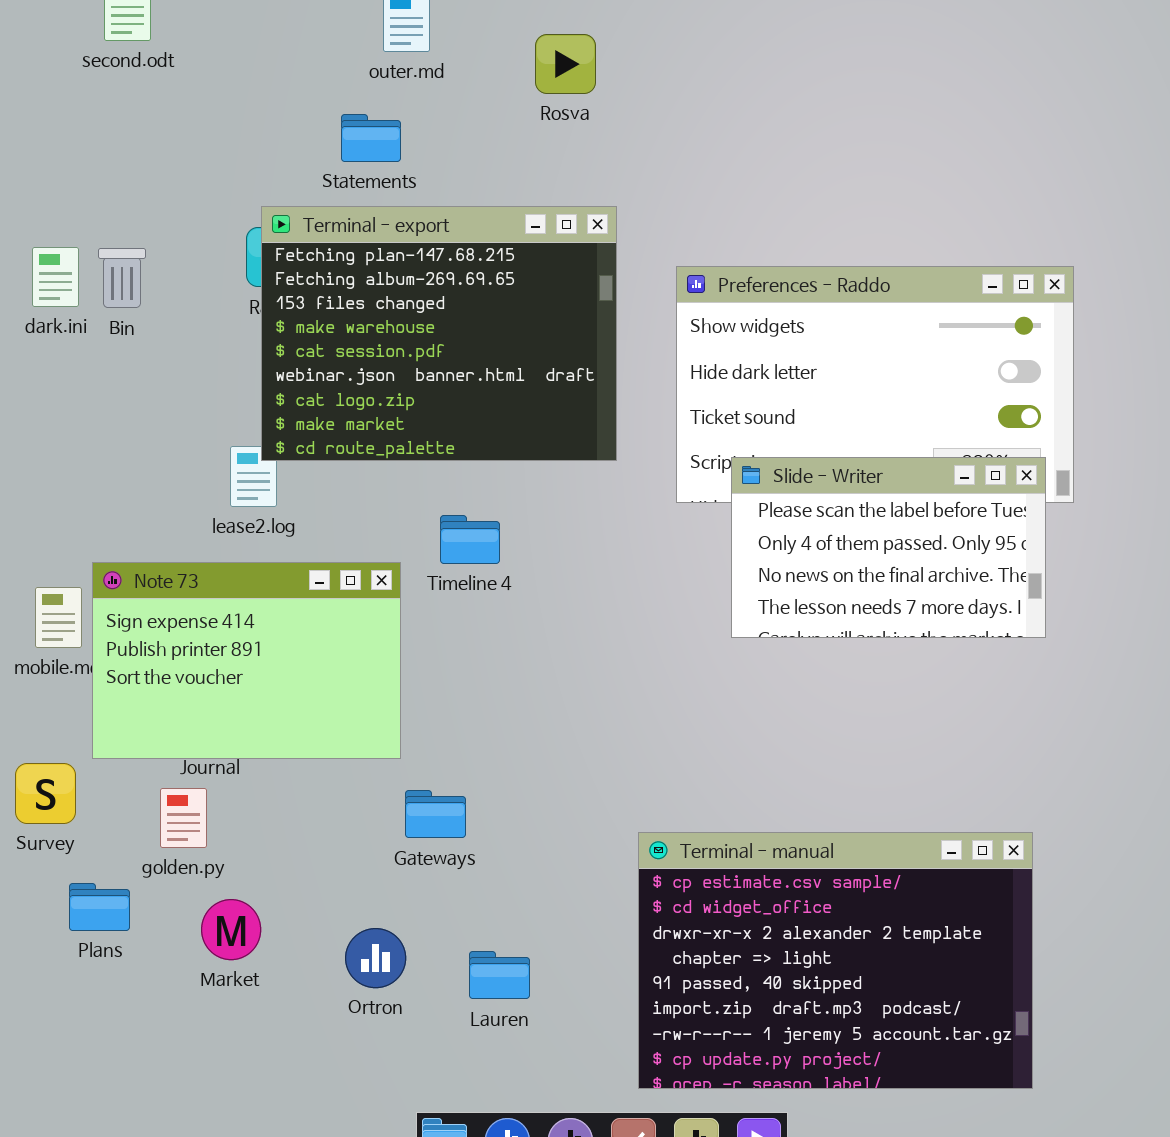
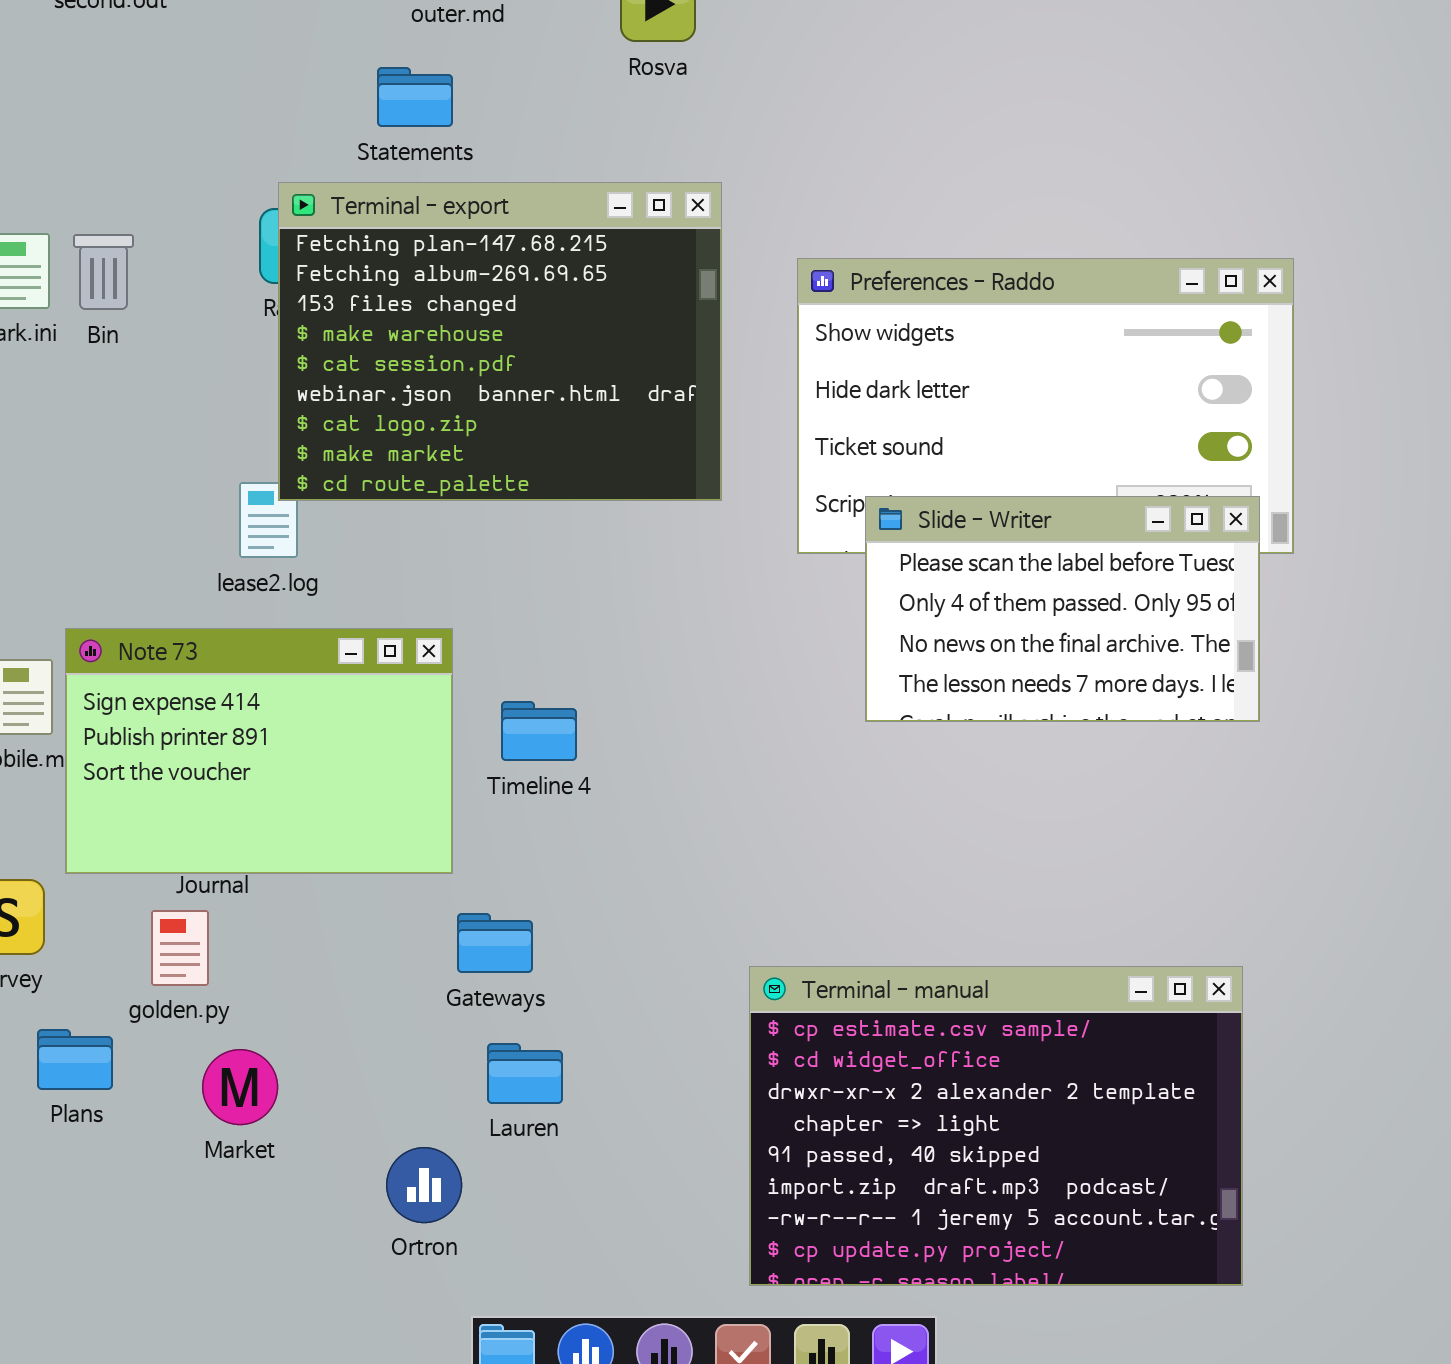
Timeline 4: [440,515,500,564] -> [501,701,577,761], moved
Ortron: [345,928,406,988] -> [386,1147,462,1223], moved
Lauren: [469,951,530,999] -> [487,1043,563,1104], moved

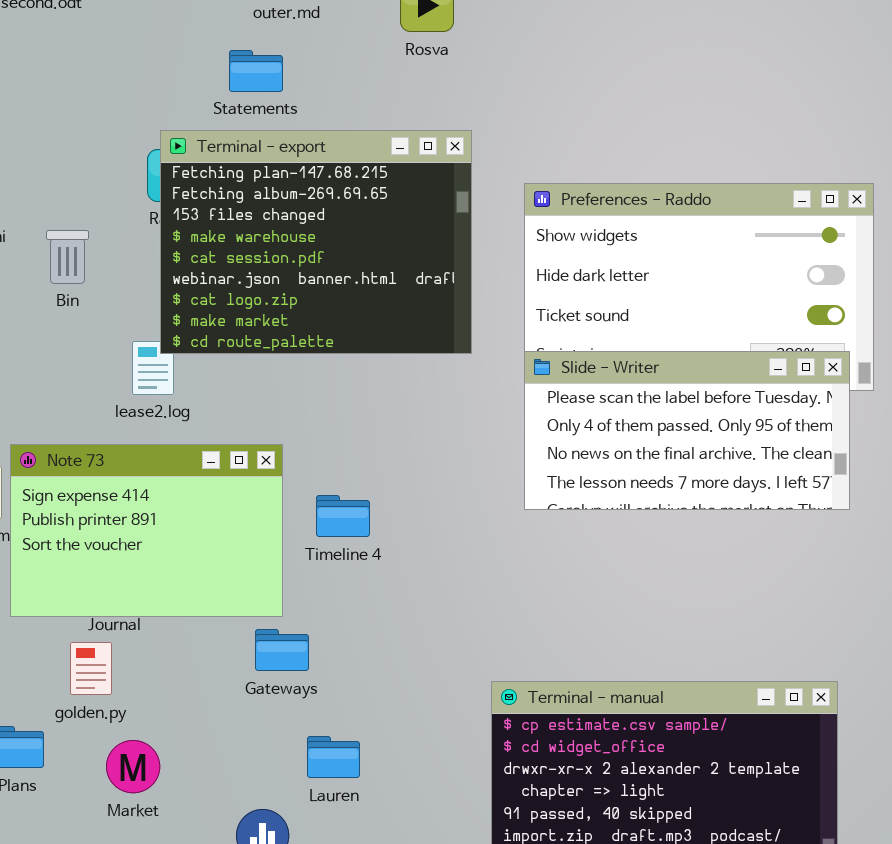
Bin: [73,234,134,310] -> [46,230,89,284], moved
Slide - Writer: [865,496,1260,722] -> [524,351,850,510], resized
Gateways: [457,913,533,973] -> [255,629,309,671], moved

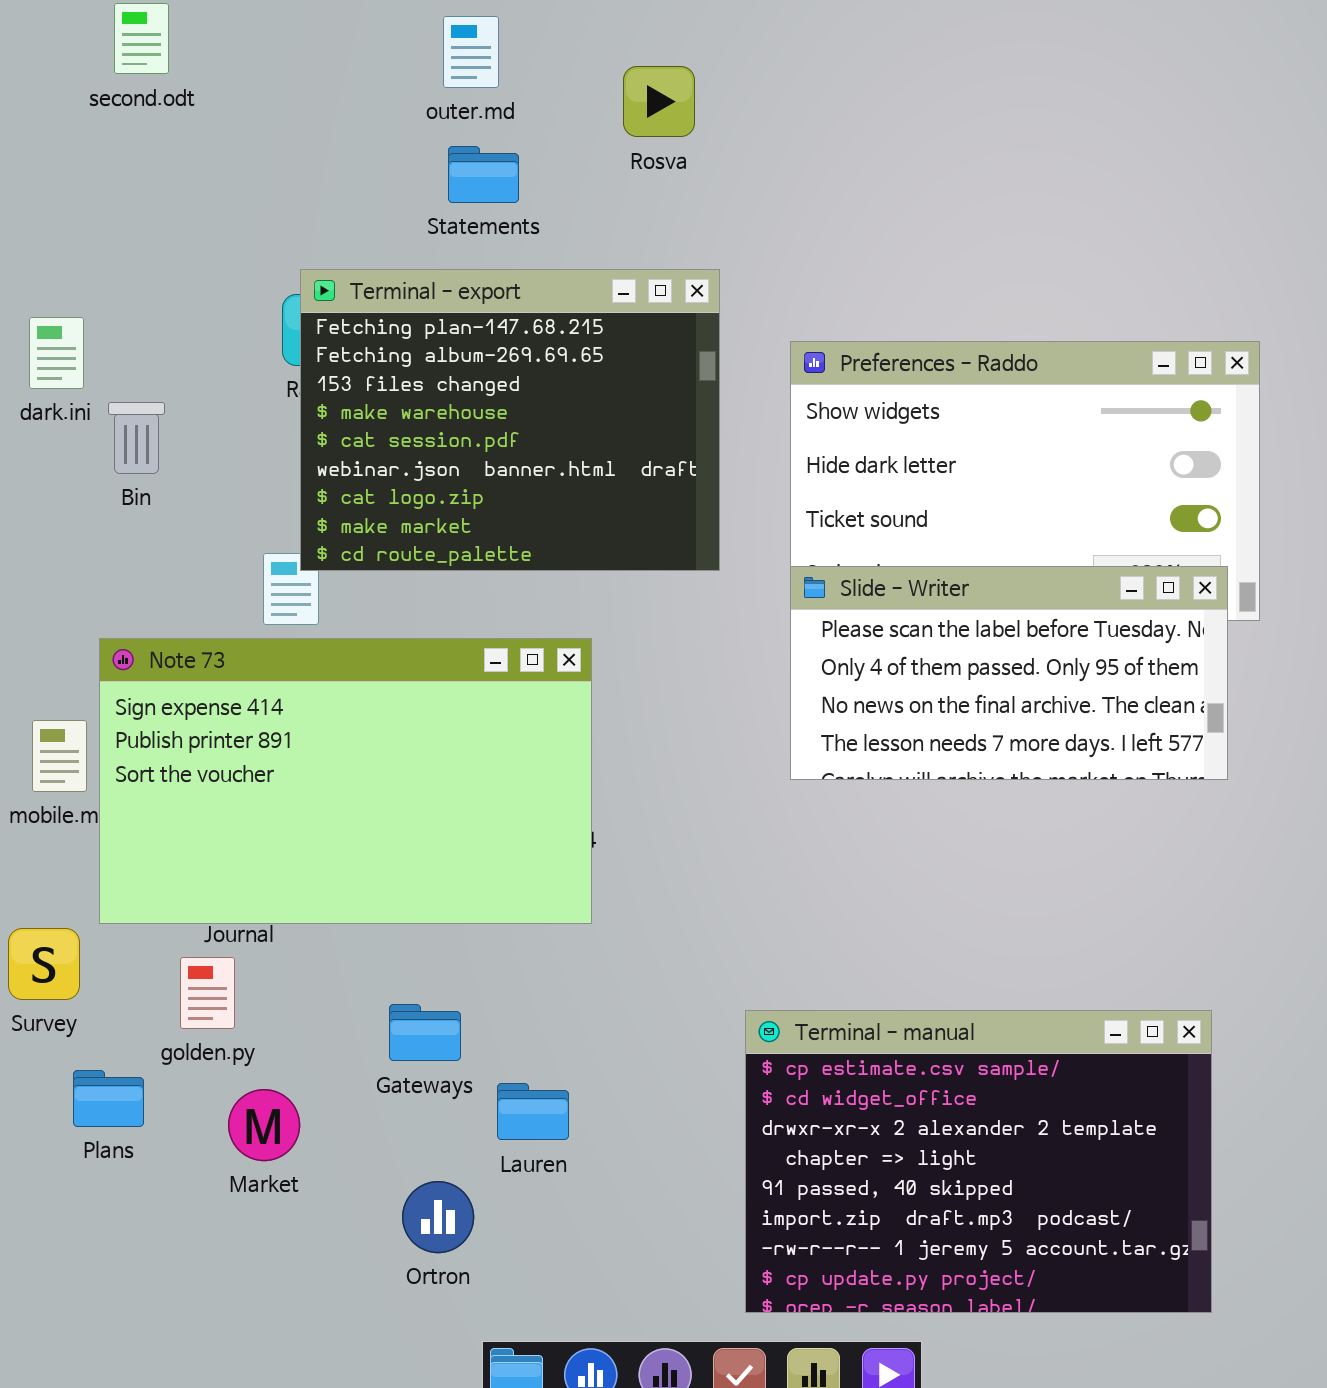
Statements: [229,50,283,92] -> [448,146,519,203], moved
Bin: [46,230,89,284] -> [108,402,165,474], moved
Note 73: [10,444,283,617] -> [99,638,592,924], resized
Gateways: [255,629,309,671] -> [389,1004,461,1061], moved

